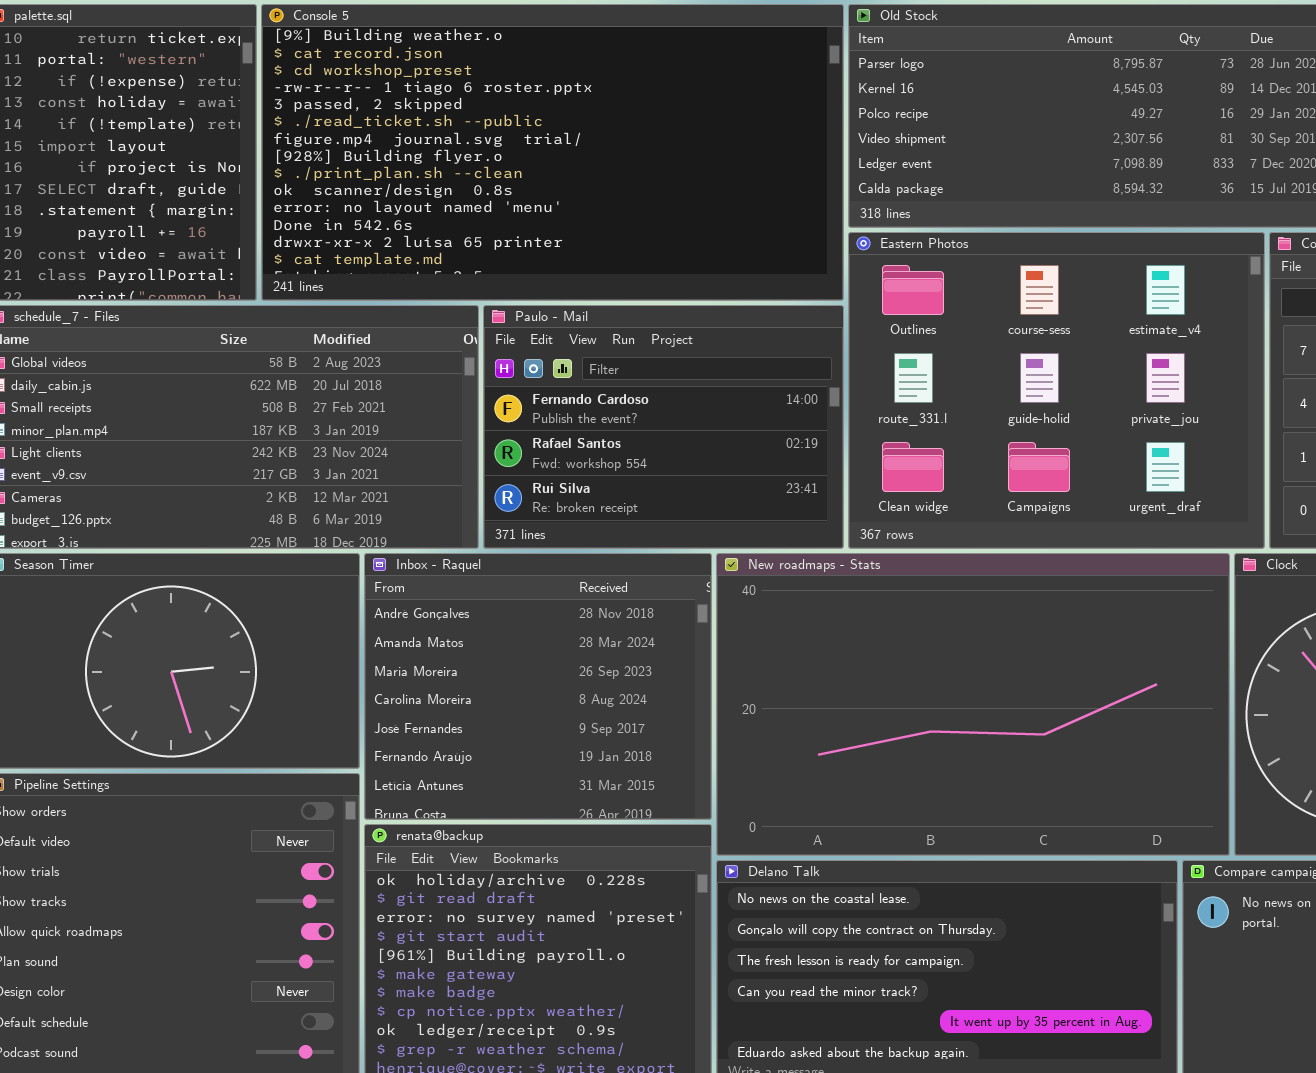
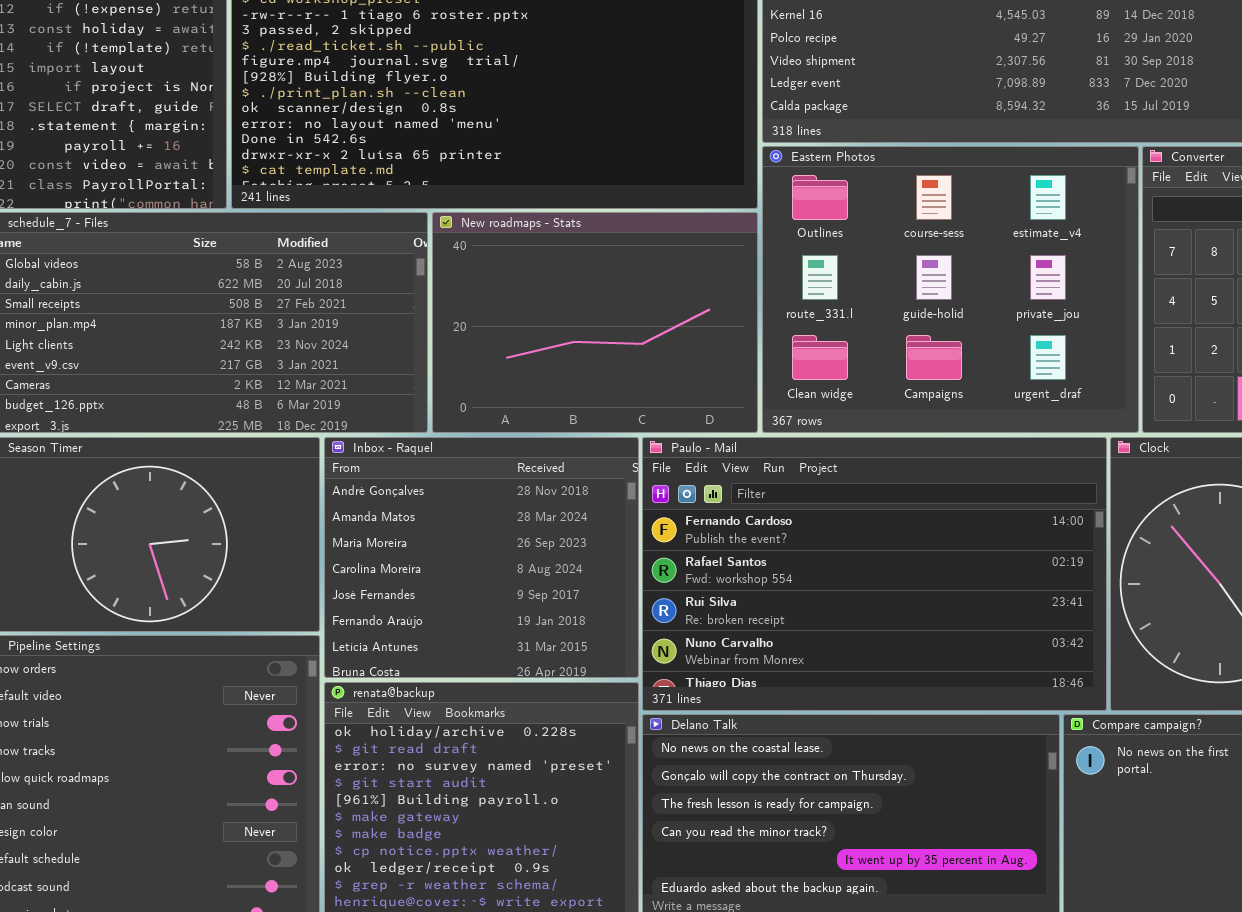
Paulo - Mail: [483,305,844,549] -> [642,437,1107,711], moved, resized
New roadmaps - Stats: [716,553,1230,856] -> [432,212,758,433], moved, resized

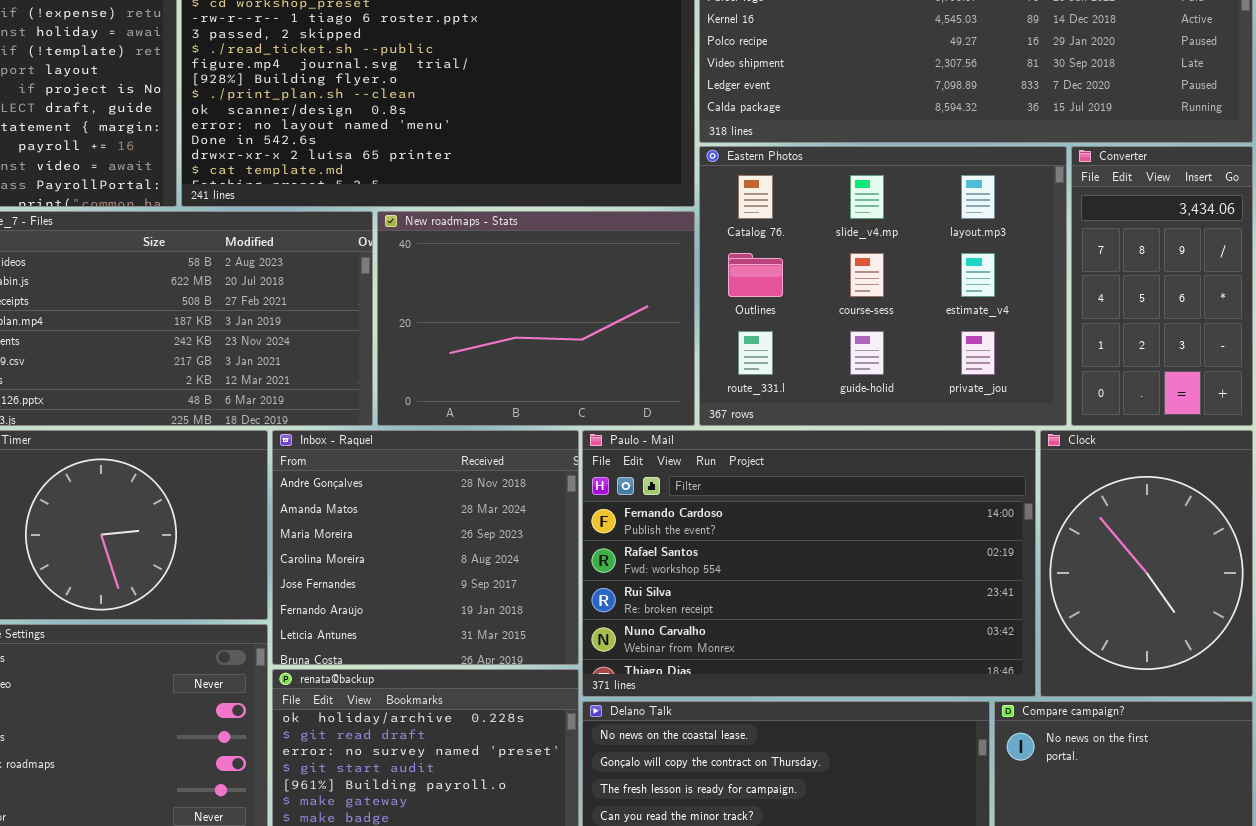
Eastern Photos: [762,146,1139,433] -> [699,146,1067,426], scrolled up 1 row

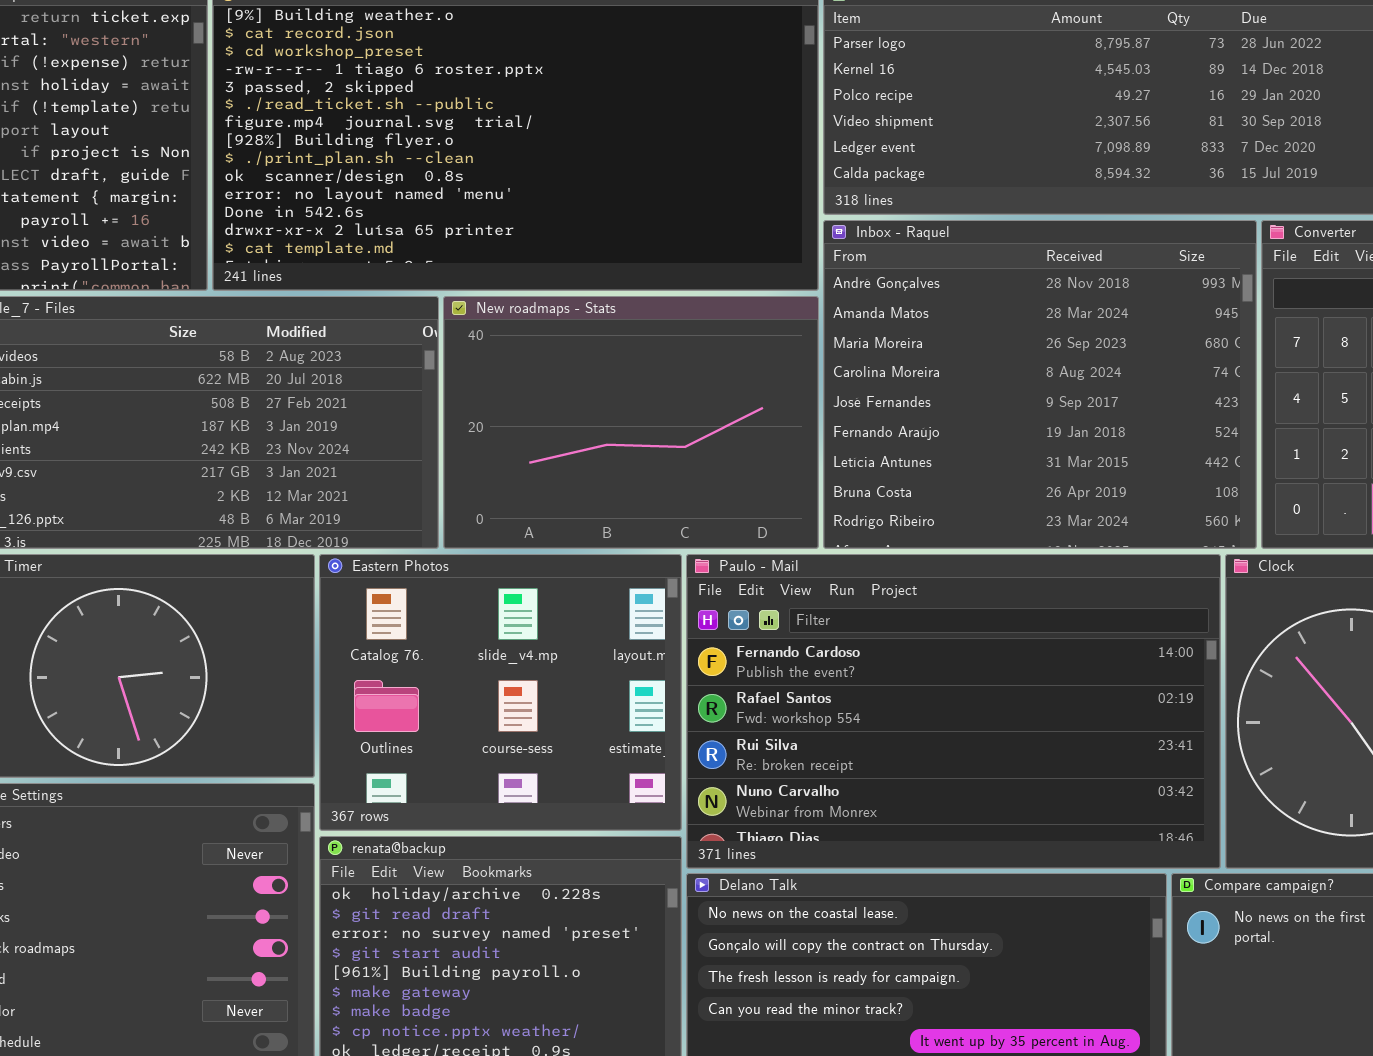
Eastern Photos: [699,146,1067,426] -> [319,554,682,831], moved, resized
Inbox - Raquel: [272,430,579,665] -> [823,220,1257,549], moved, resized

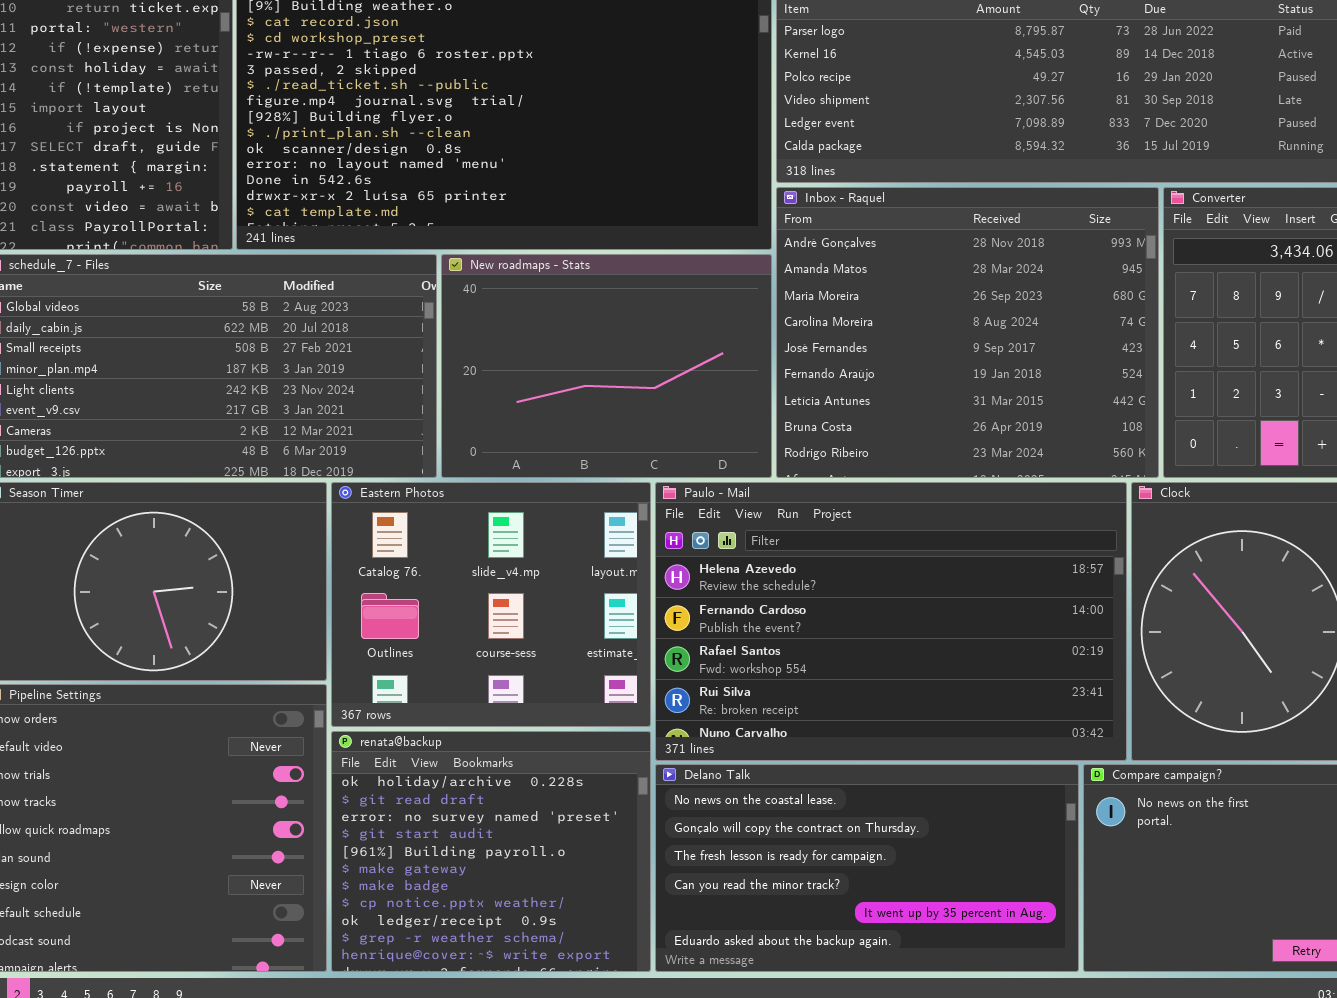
Paulo - Mail: [686,554,1221,869] -> [655,482,1127,761], scrolled up 1 row

